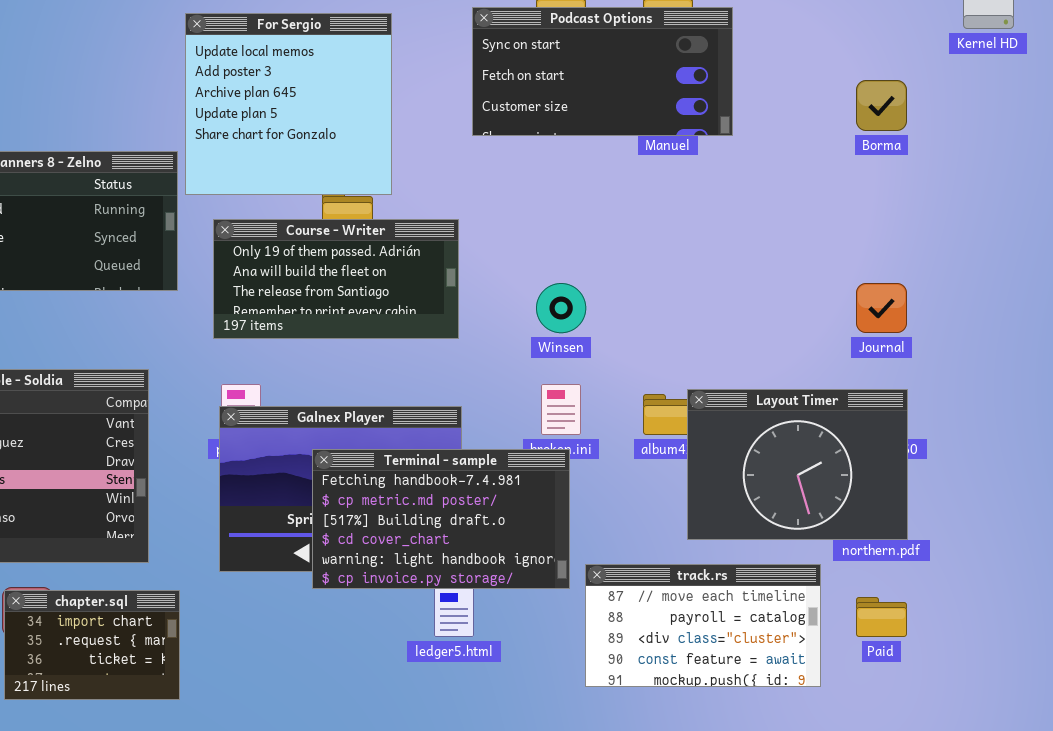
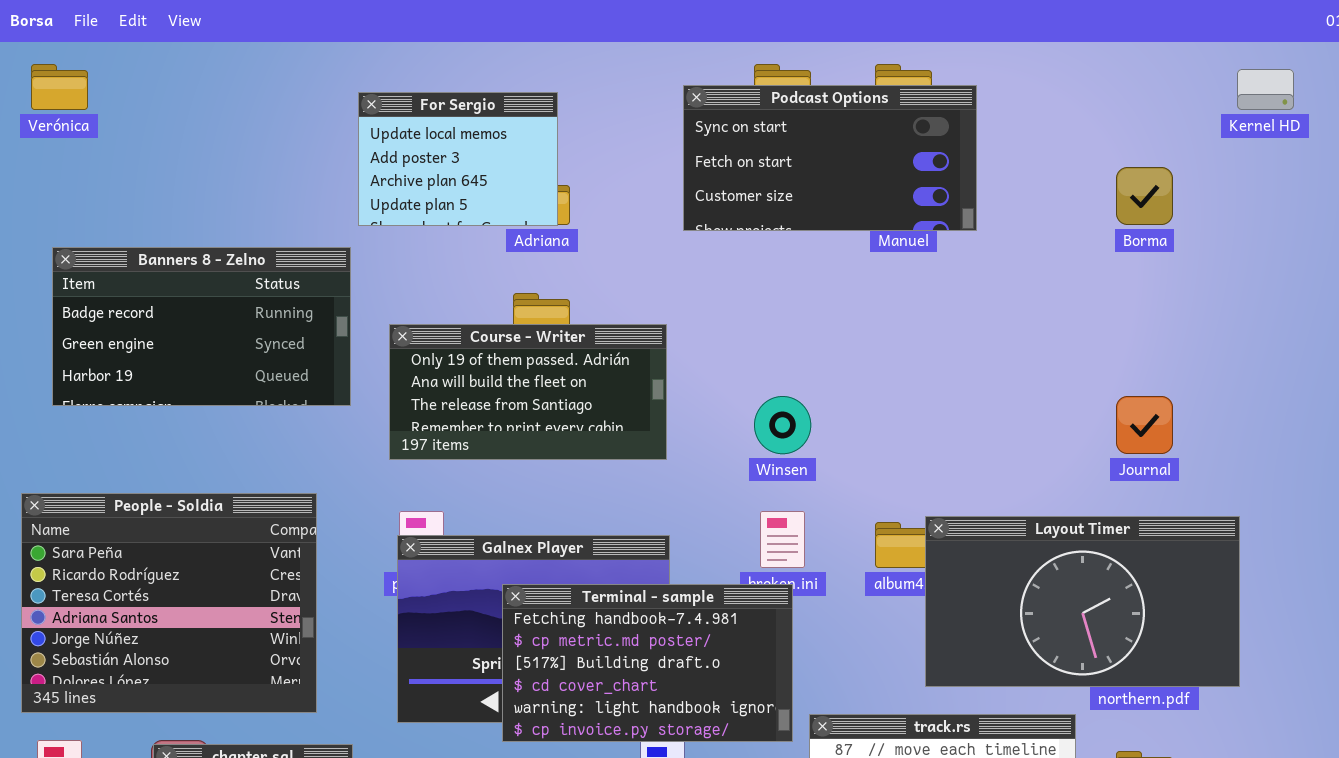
For Sergio: [185,13,392,195] -> [358,92,558,226], resized
Layout Timer: [687,389,908,540] -> [925,516,1240,687], resized

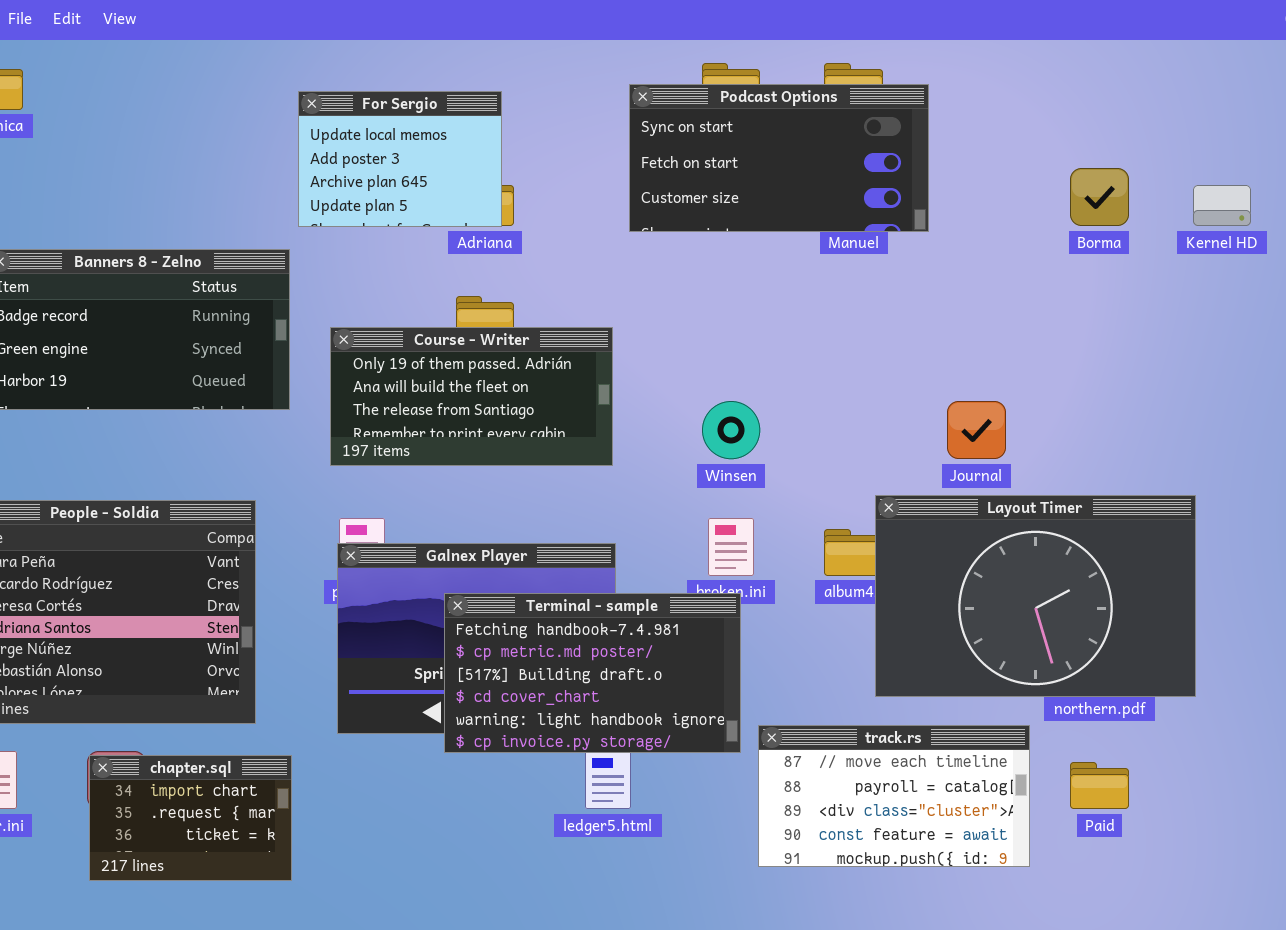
Kernel HD: [1237,69,1294,110] -> [1193,185,1251,226], moved
Journal: [1116,396,1173,454] -> [947,401,1006,459], moved
Layout Timer: [925,516,1240,687] -> [875,495,1196,697], resized

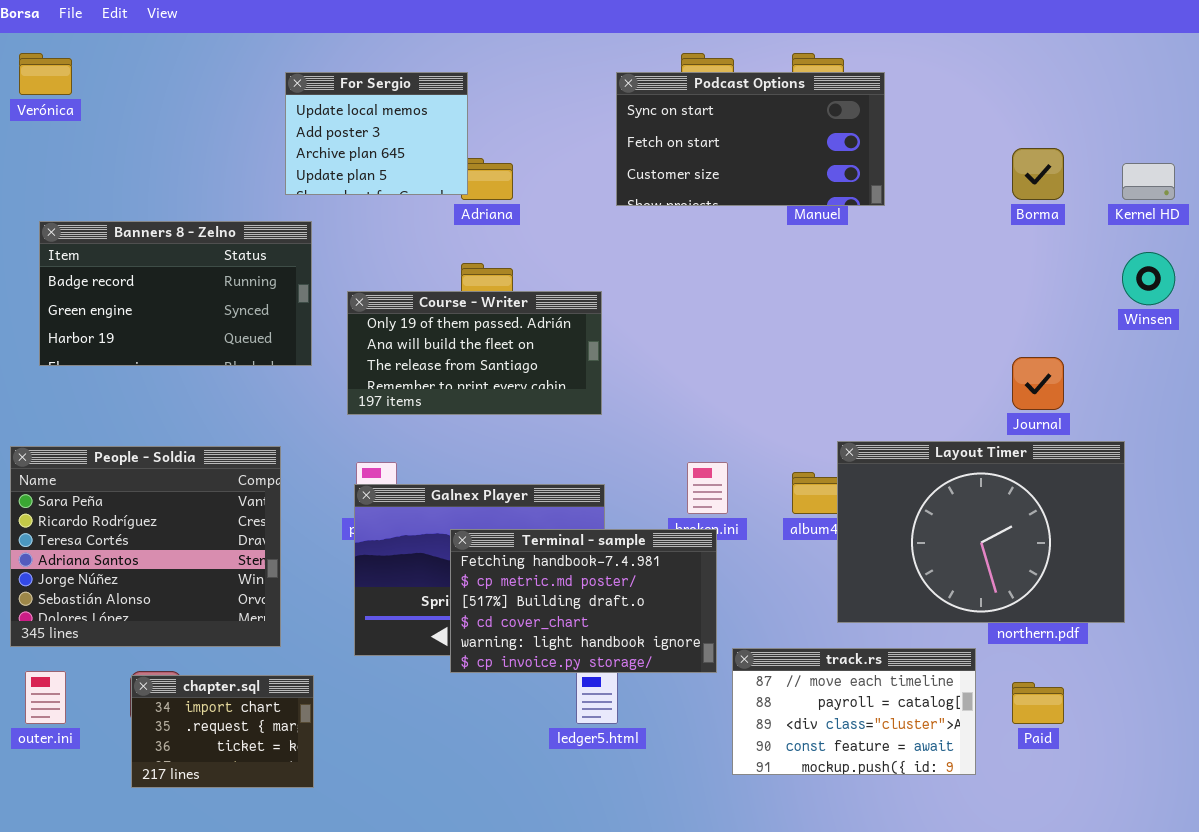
For Sergio: [298,91,502,227] -> [285,72,468,195], moved
Winsen: [702,401,760,459] -> [1122,252,1175,305], moved
Journal: [947,401,1006,459] -> [1012,357,1064,410], moved

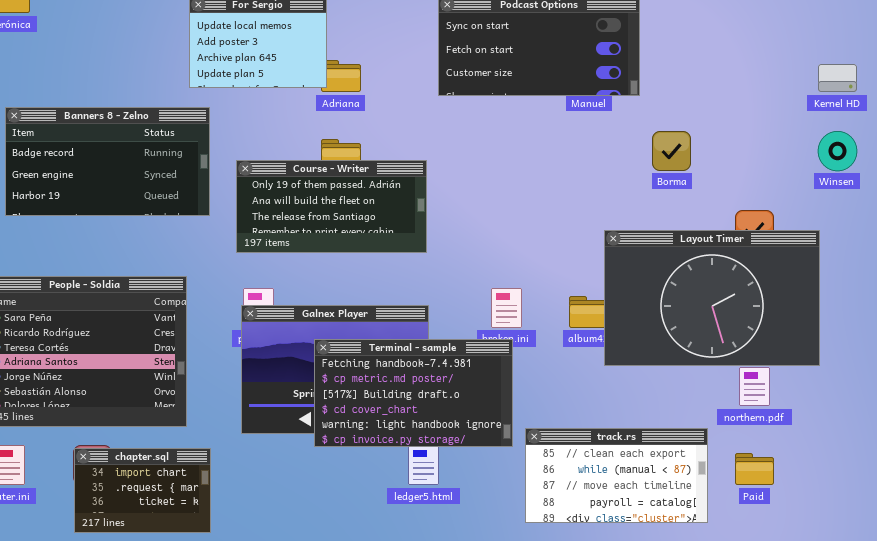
Borma: [1012,148,1064,200] -> [652,131,691,171], moved
Layout Timer: [837,441,1125,623] -> [604,230,820,366], moved
track.rs: [732,648,976,775] -> [525,428,708,523], scrolled up 2 rows

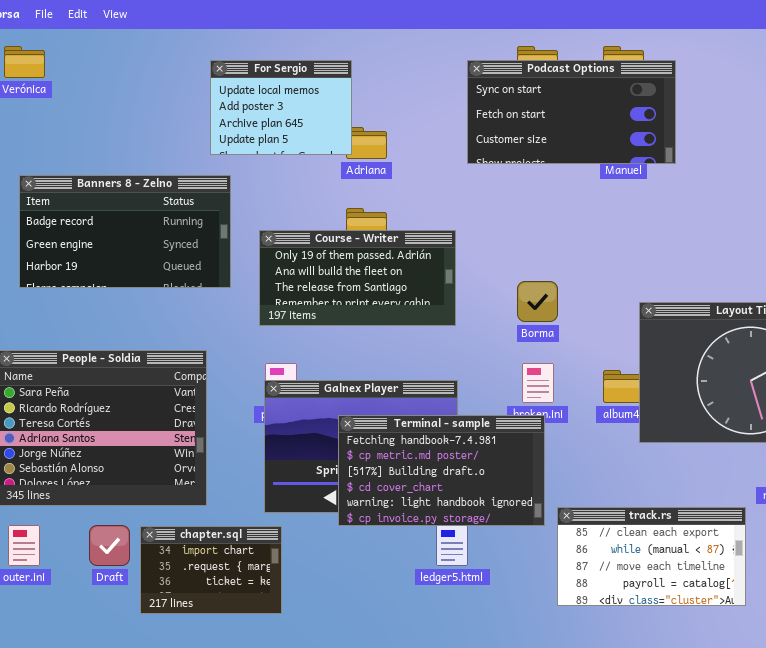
Borma: [652,131,691,171] -> [517,281,558,322], moved
chapter.sql: [74,448,211,533] -> [140,526,282,614], moved

